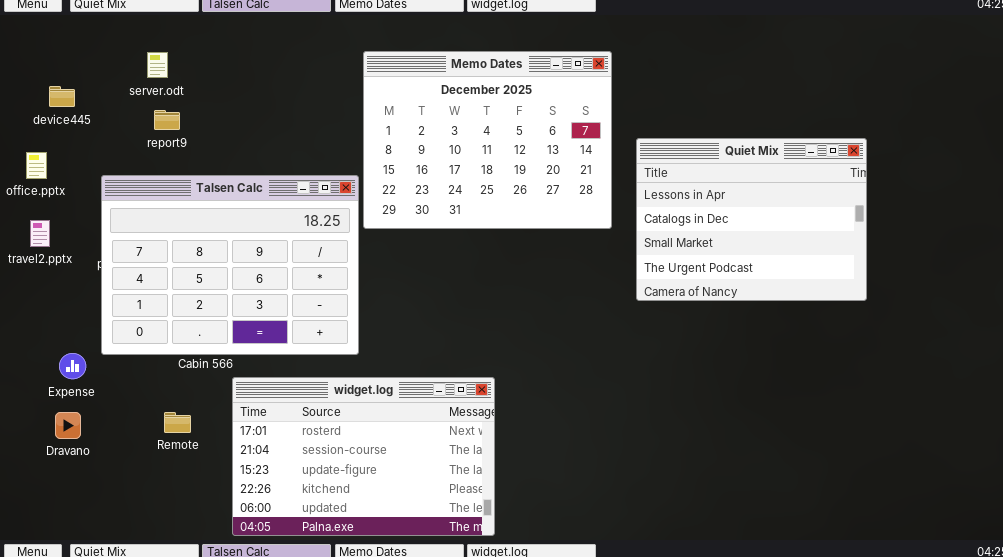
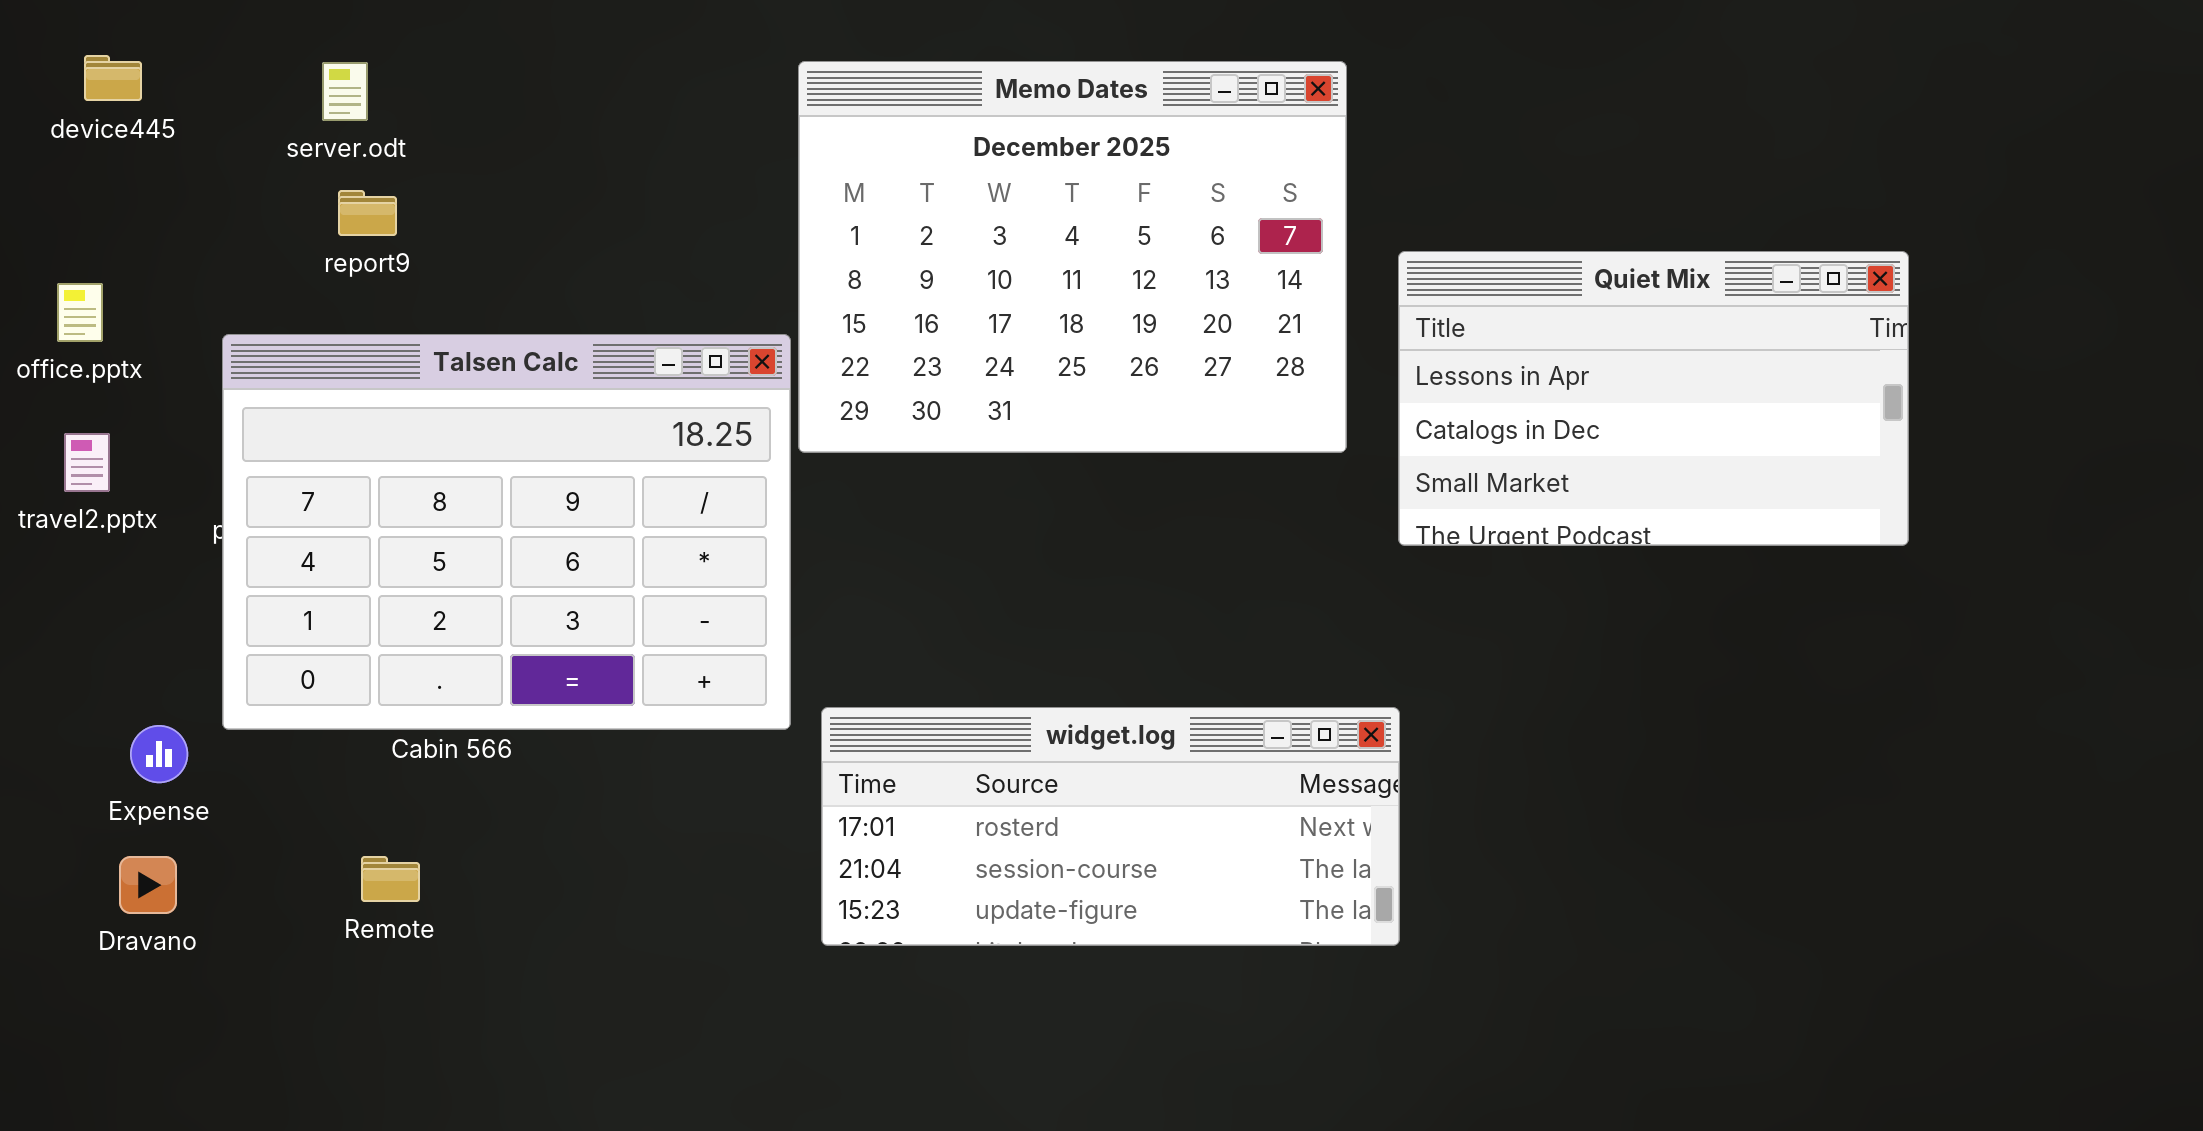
device445: [49,86,75,107] -> [84,55,142,101], moved
Quiet Mix: [636,138,867,301] -> [1398,251,1909,546], resized
widget.log: [232,377,495,536] -> [821,707,1400,946], moved, resized

